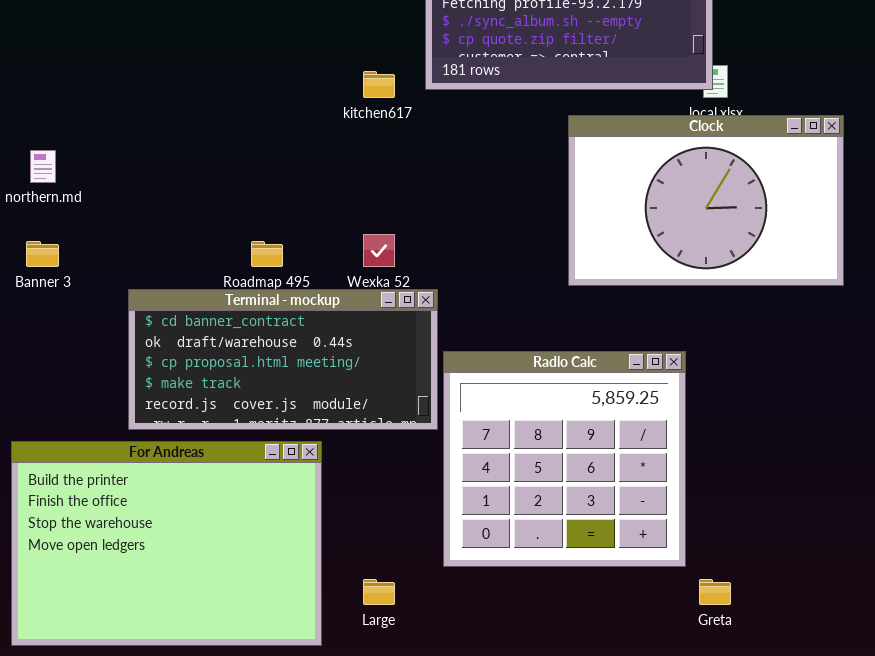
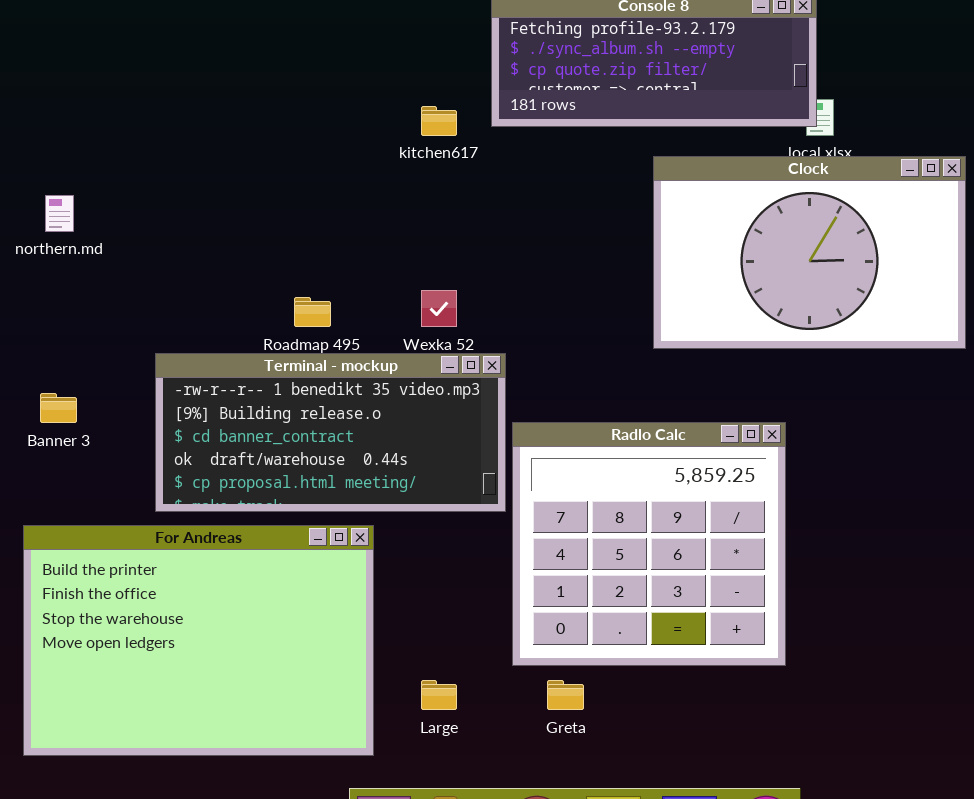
Banner 3: [26,241,59,267] -> [40,393,77,423], moved
Terminal - mockup: [128,289,438,430] -> [155,353,506,512], scrolled up 2 rows
Greta: [699,579,731,605] -> [547,680,584,710], moved

